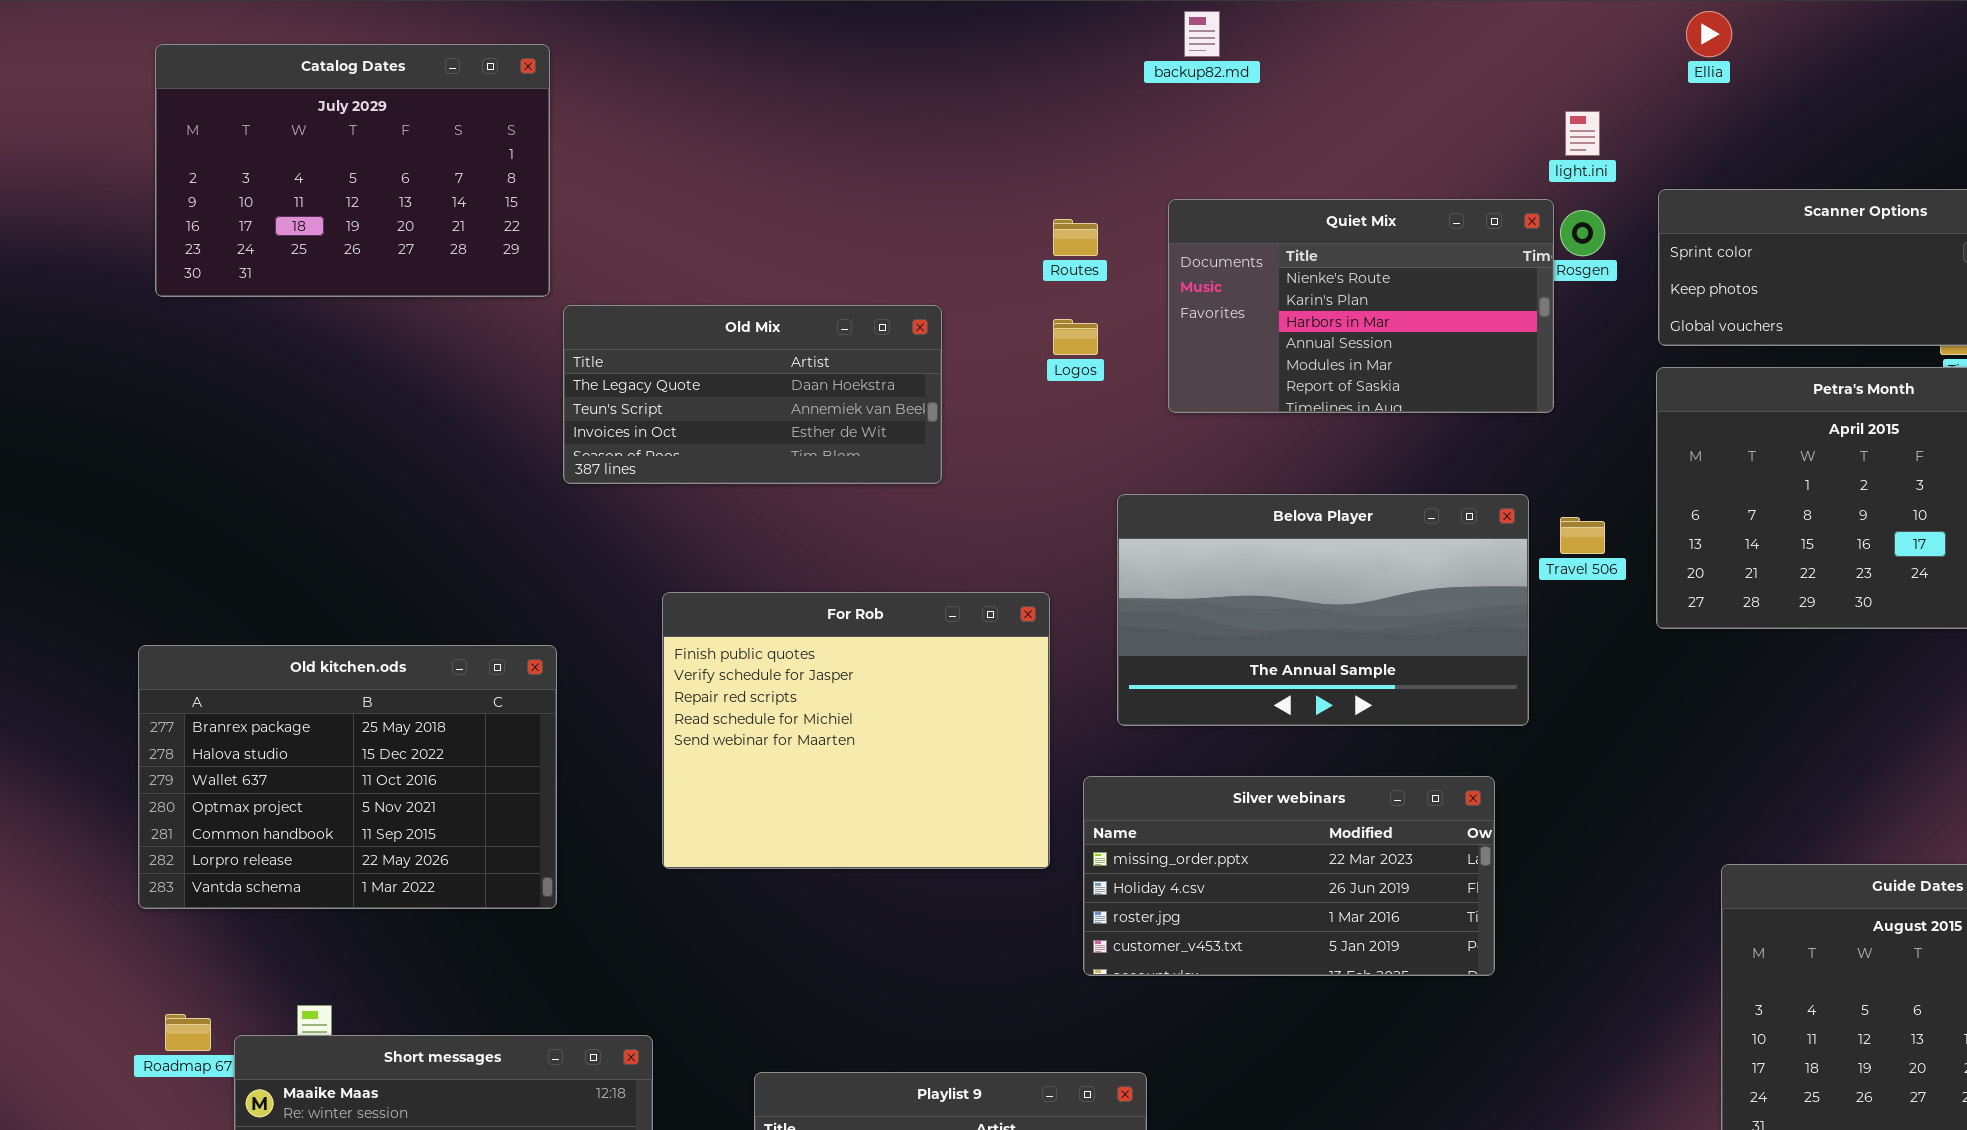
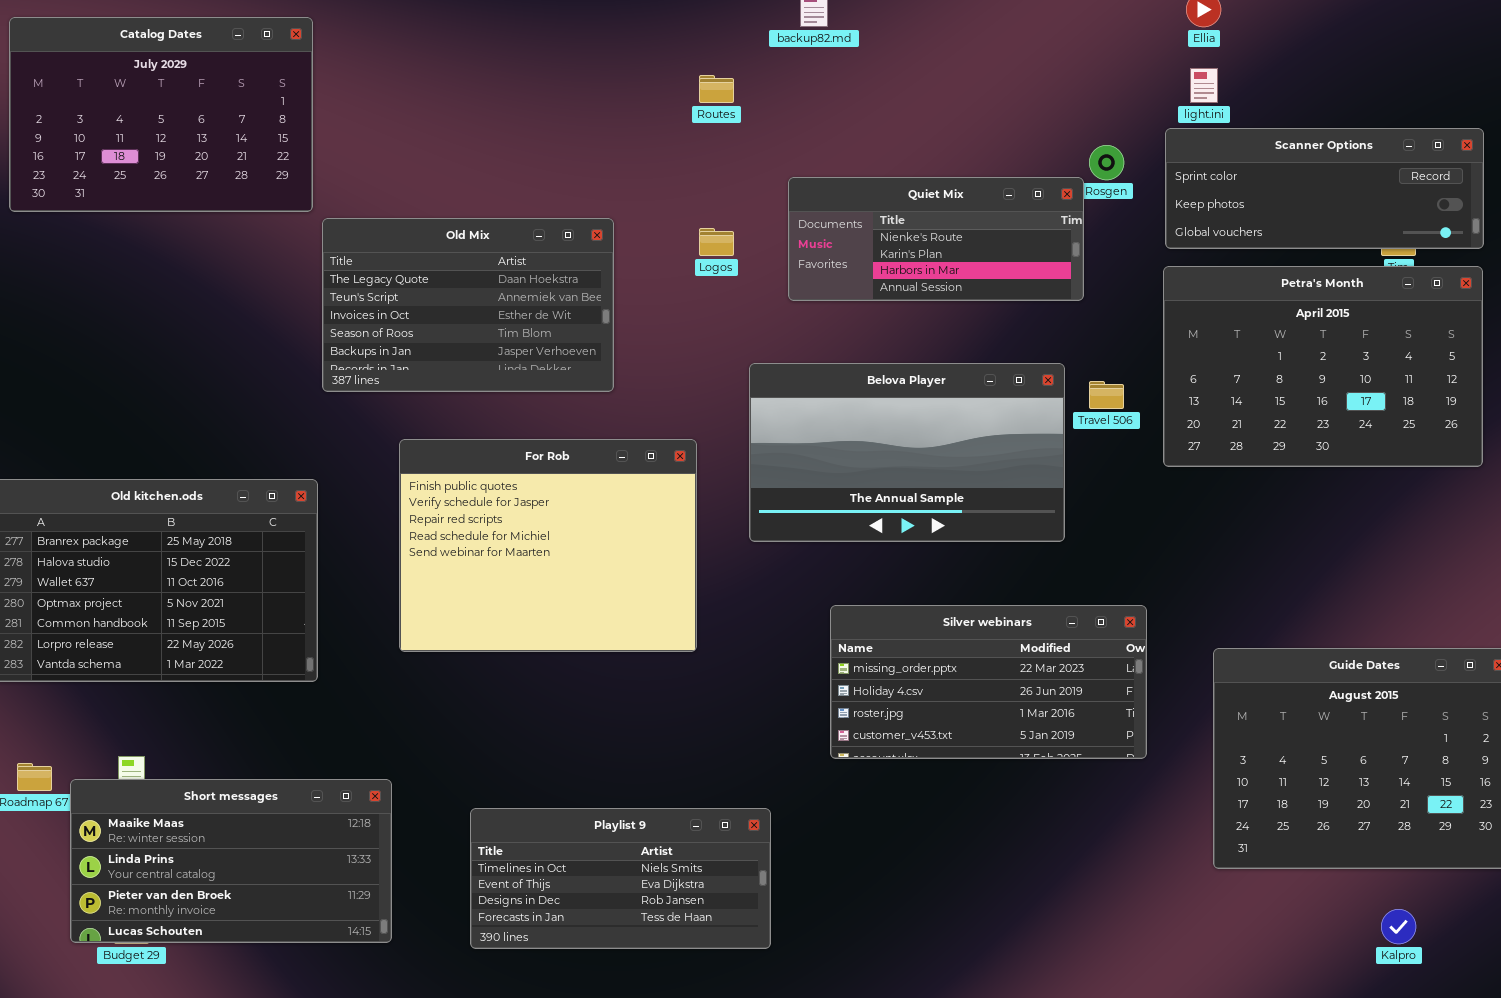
light.ini: [1565,111,1600,156] -> [1190,68,1218,103], moved
Quiet Mix: [1168,199,1554,413] -> [788,177,1084,301], resized
Routes: [1053,219,1098,256] -> [699,75,734,103], moved
Old Mix: [563,305,942,484] -> [322,218,614,392], resized
Silver webinars: [1083,776,1495,976] -> [830,605,1147,759], moved

